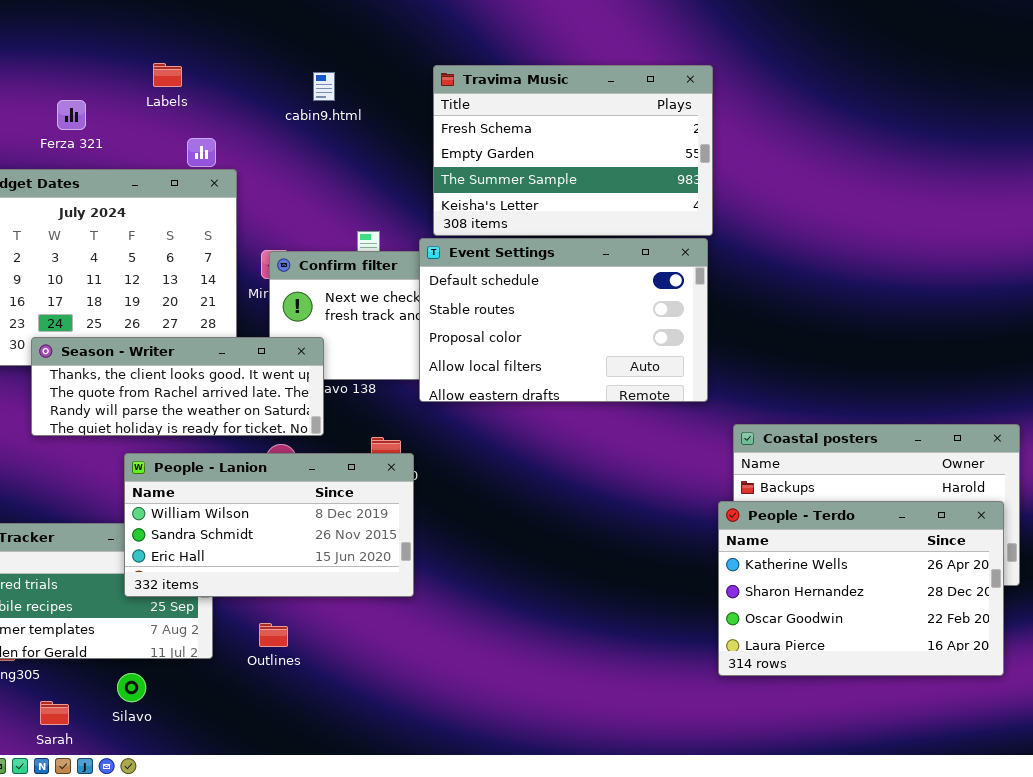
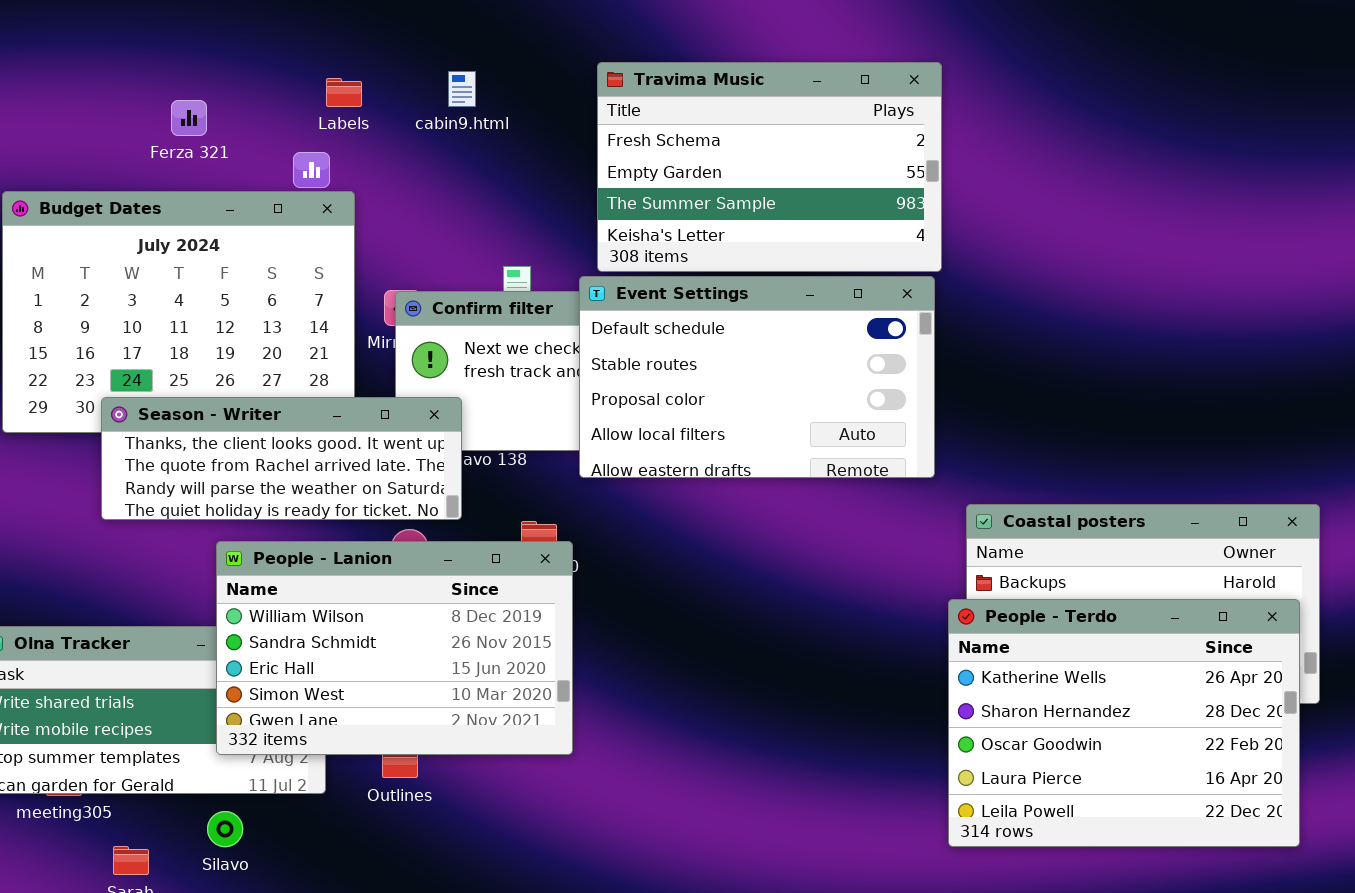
Labels: [153,63,182,87] -> [326,78,362,107], moved
Ferza 321: [57,100,86,130] -> [171,100,207,136], moved
People - Lanion: [124,453,414,597] -> [216,541,573,755], resized
People - Terdo: [718,501,1004,676] -> [948,599,1300,847], resized

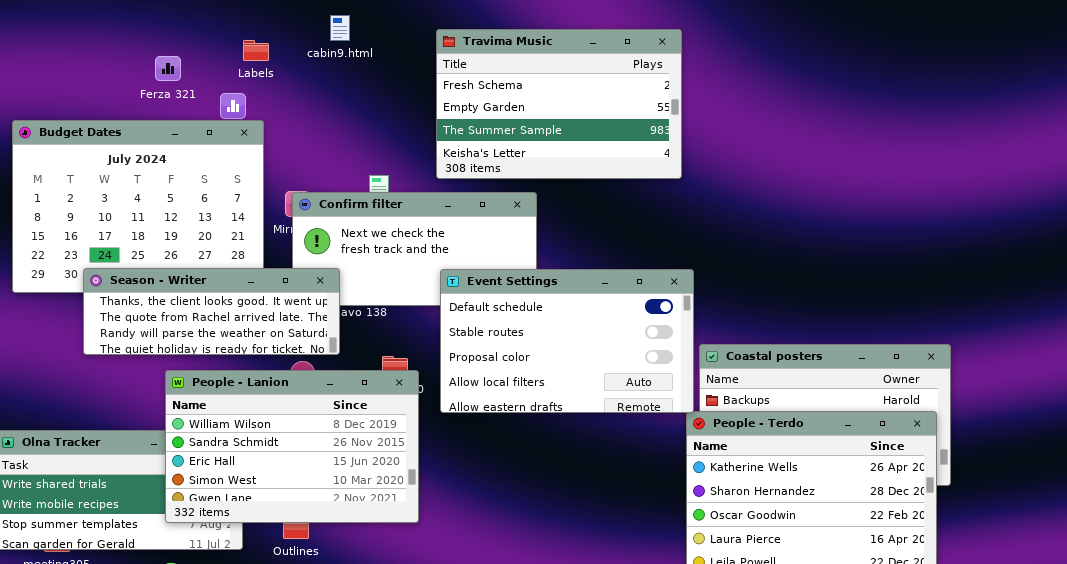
cabin9.html: [448,71,476,107] -> [330,15,350,41], moved
Ferza 321: [171,100,207,136] -> [155,56,181,81], moved
Event Settings: [579,276,935,478] -> [440,269,694,413], moved

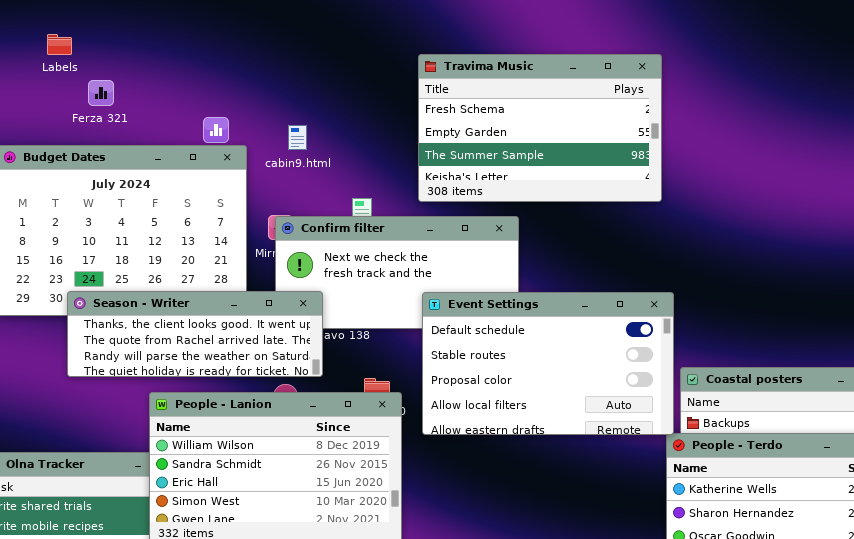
cabin9.html: [330,15,350,41] -> [288,125,307,150], moved
Labels: [243,40,269,61] -> [47,34,72,55], moved
Ferza 321: [155,56,181,81] -> [88,80,114,106], moved

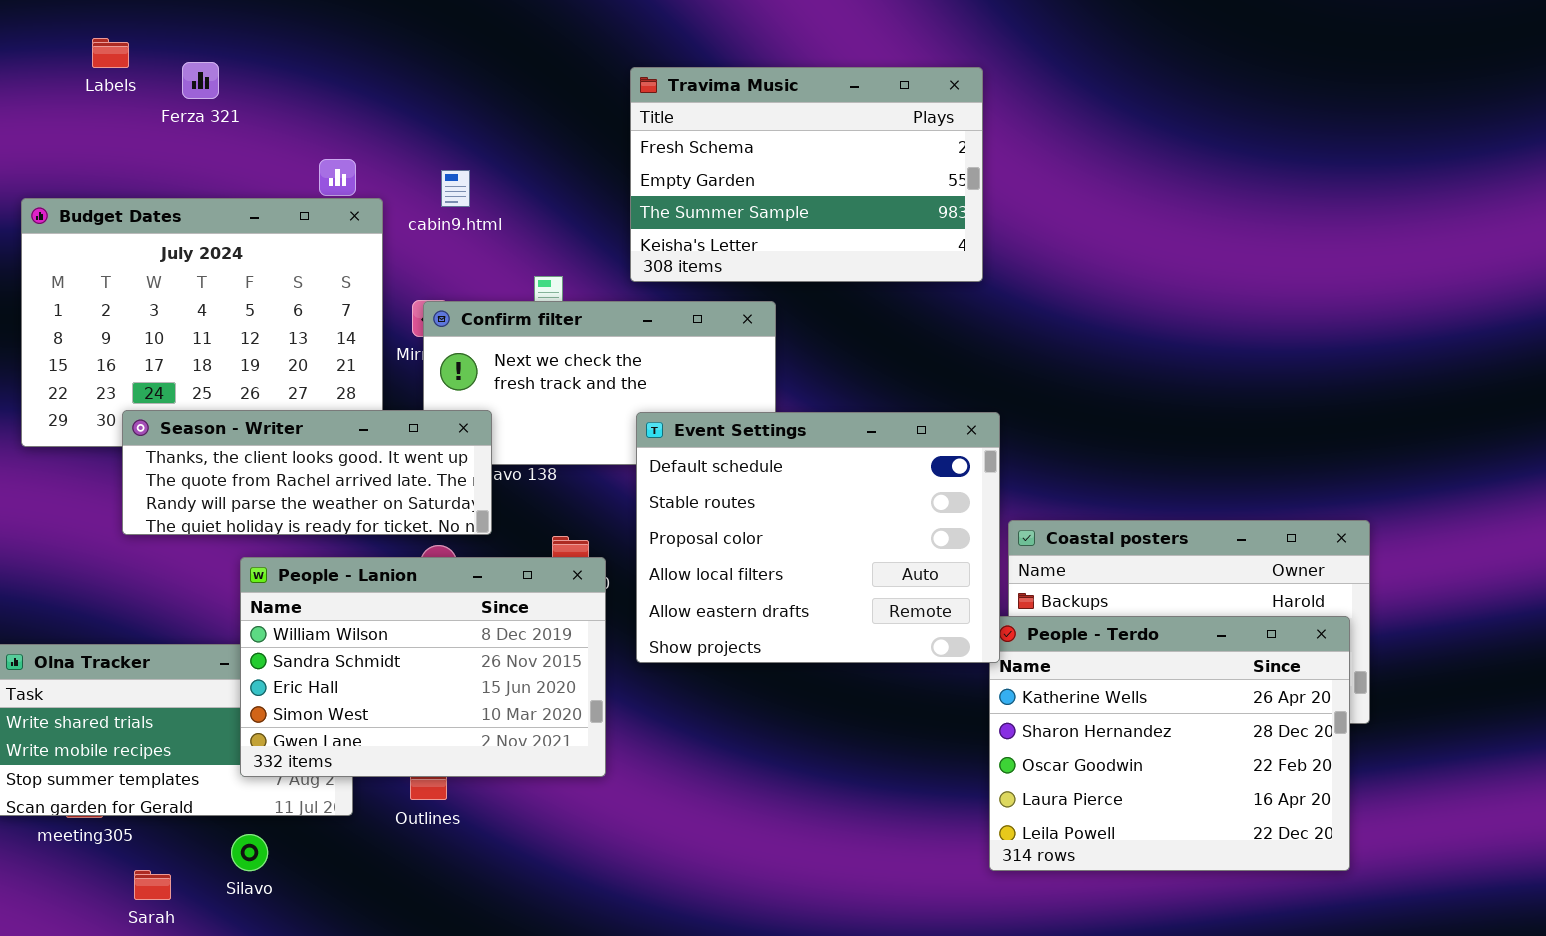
Ferza 321: [88,80,114,106] -> [182,62,219,99], moved
Event Settings: [422,292,674,435] -> [636,412,1000,663], resized

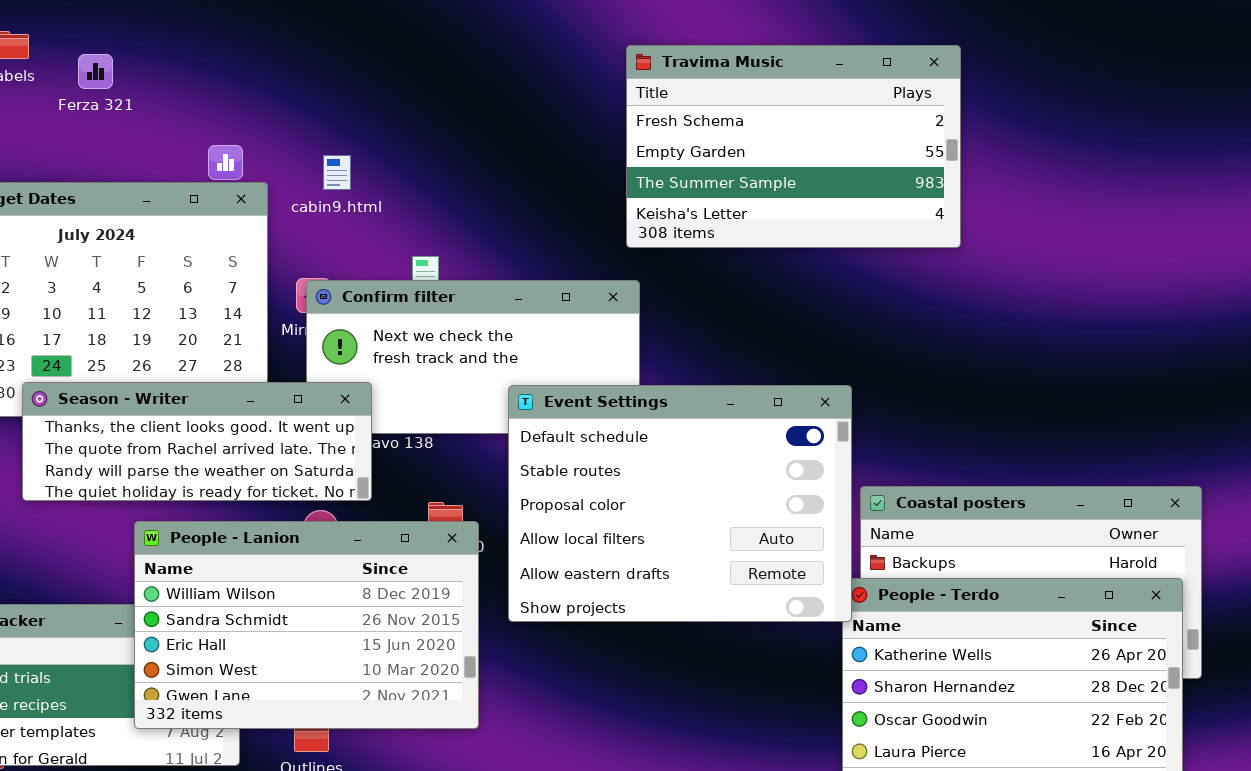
Travima Music: [630,67,983,282] -> [626,45,961,248], moved

